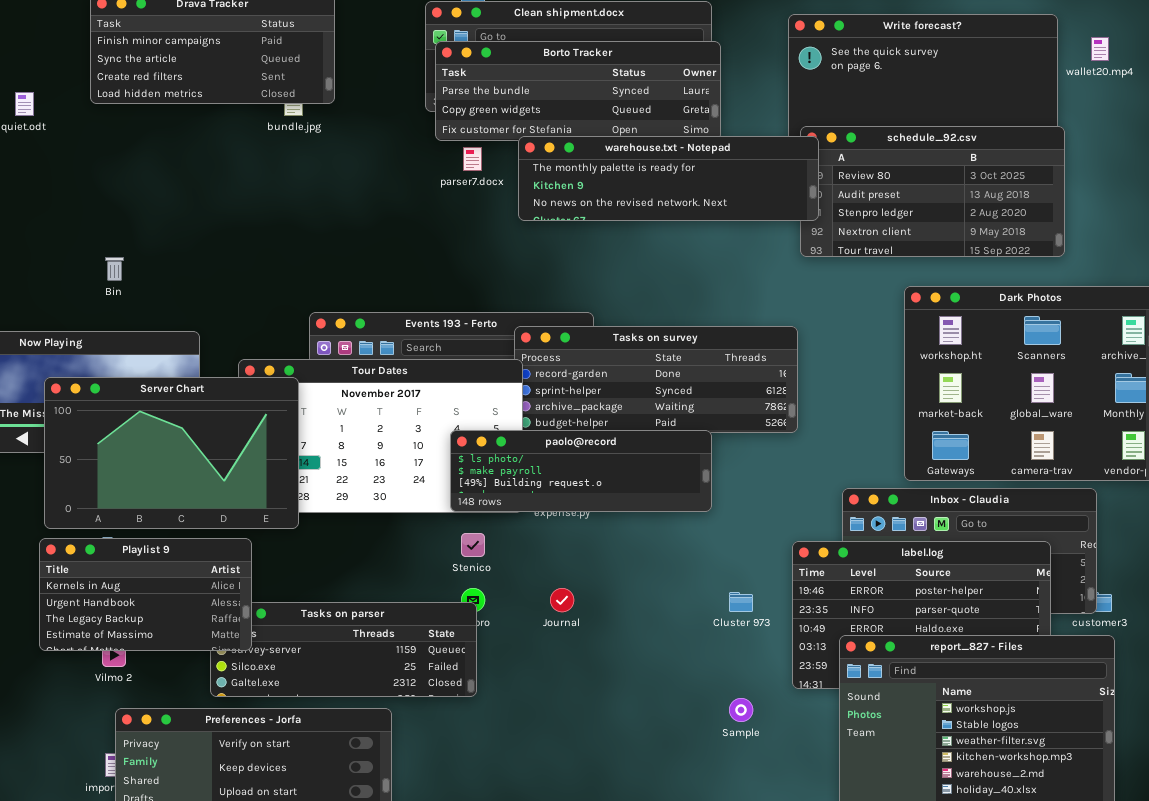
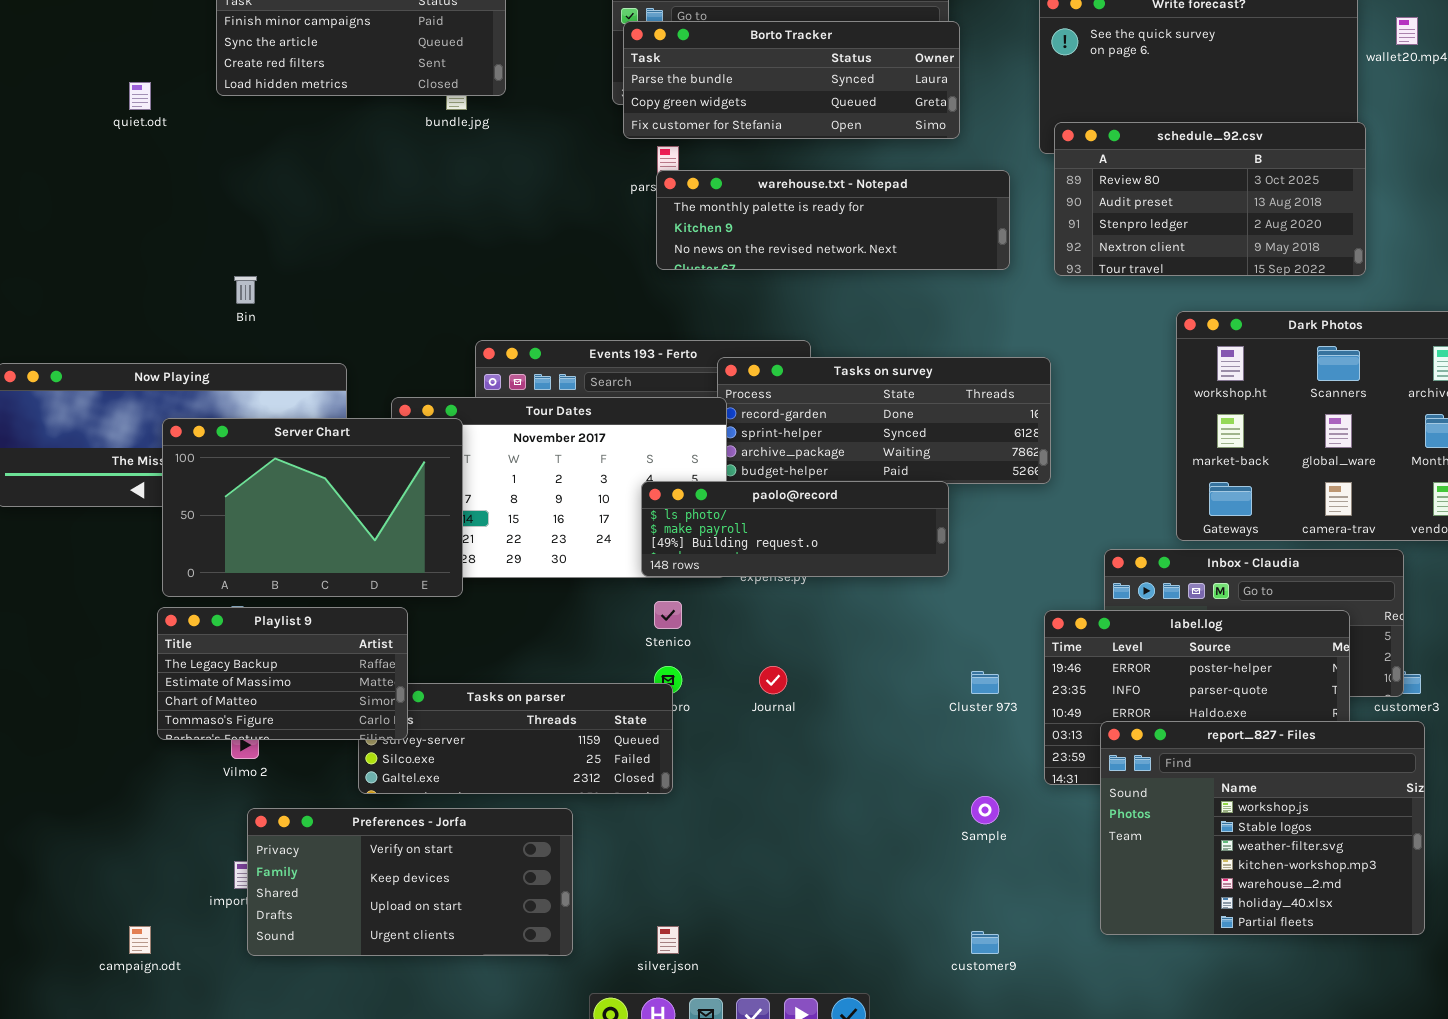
warehouse.txt - Notepad: [518,136,819,221] -> [656,170,1010,270], moved
Playlist 9: [39,538,252,651] -> [157,607,408,740], scrolled down 2 rows

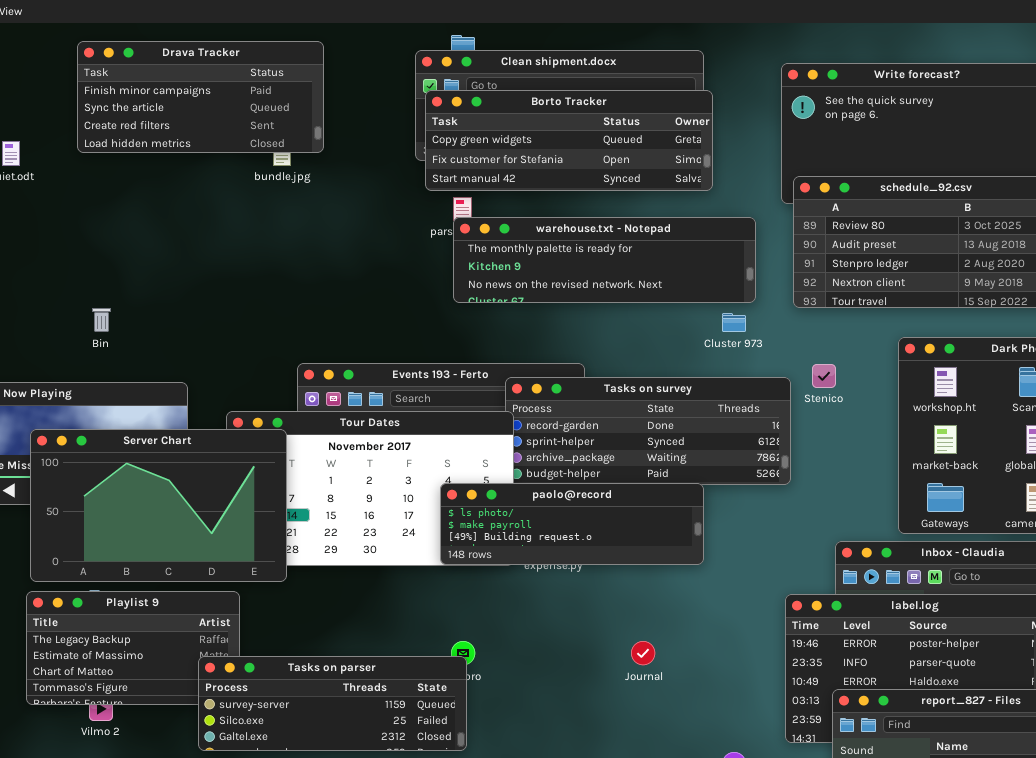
Borto Tracker: [623,21,960,139] -> [425,90,713,191], scrolled down 1 row
Stenico: [654,601,682,629] -> [812,364,836,388], moved
Journal: [759,666,787,694] -> [631,641,655,665], moved
Cluster 973: [971,671,999,694] -> [722,313,746,332], moved
Tasks on parser: [358,683,673,794] -> [198,656,467,751], raised

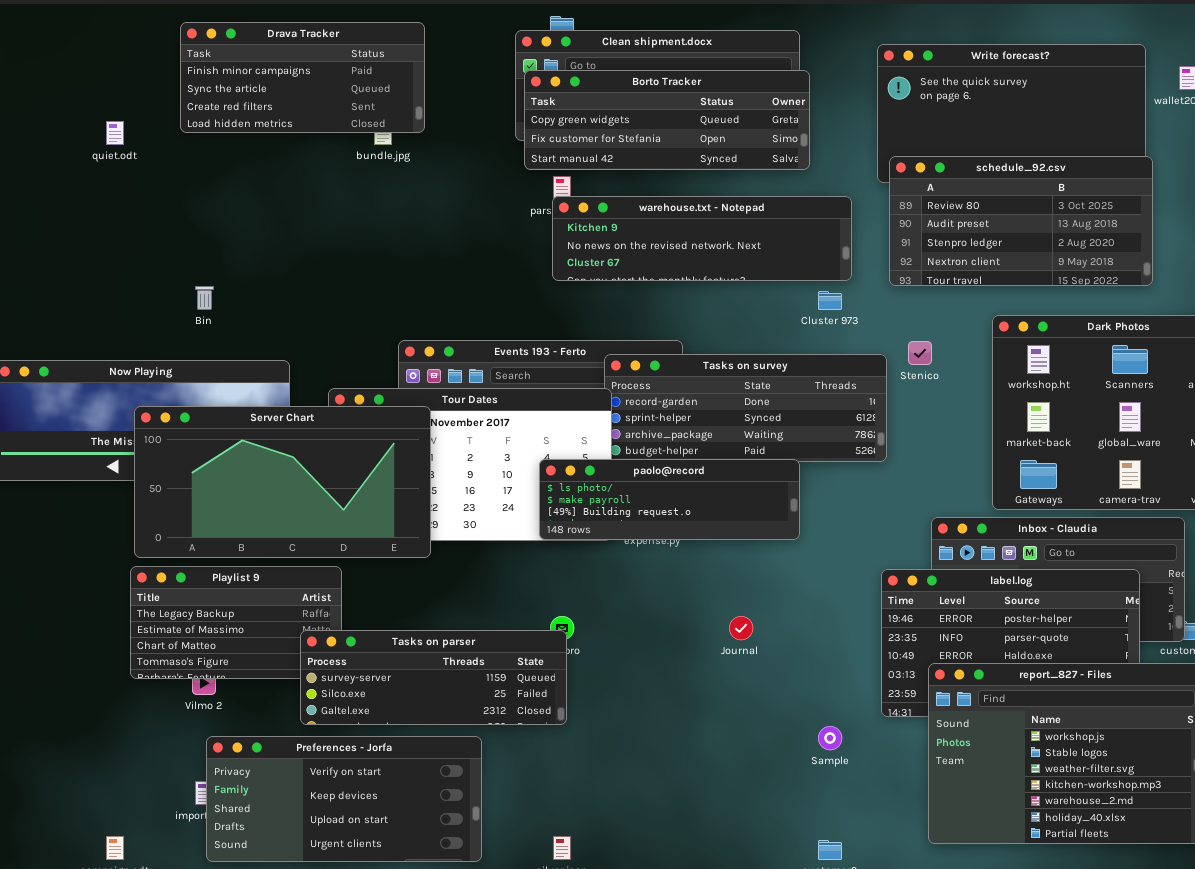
warehouse.txt - Notepad: [453,217,756,303] -> [552,196,852,281], scrolled down 1 row
Server Chart: [30,429,287,582] -> [134,406,431,558], resized

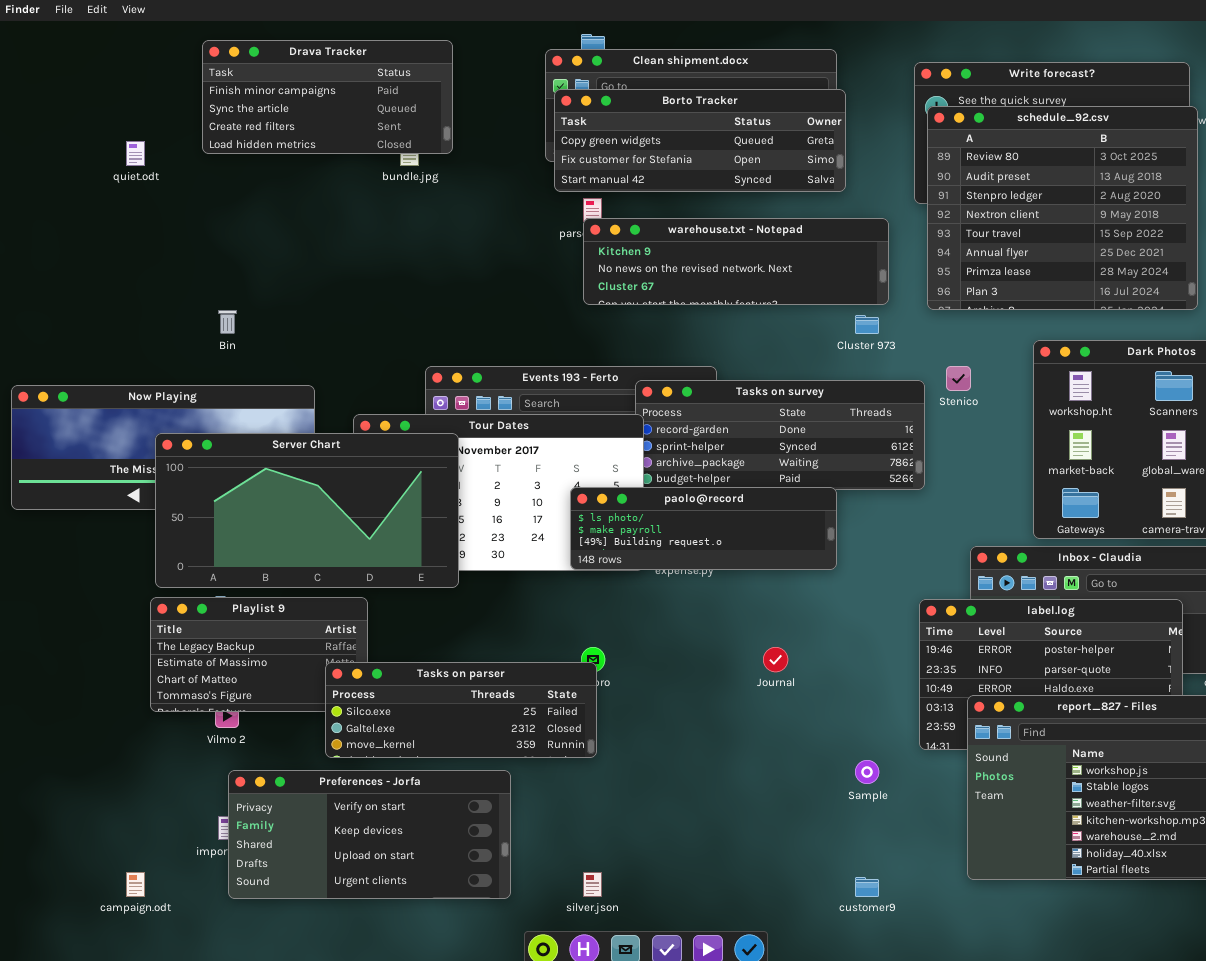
schedule_92.csv: [889,156,1153,286] -> [927,106,1198,310], resized
Tasks on parser: [300,630,567,725] -> [325,662,597,758], scrolled down 1 row

